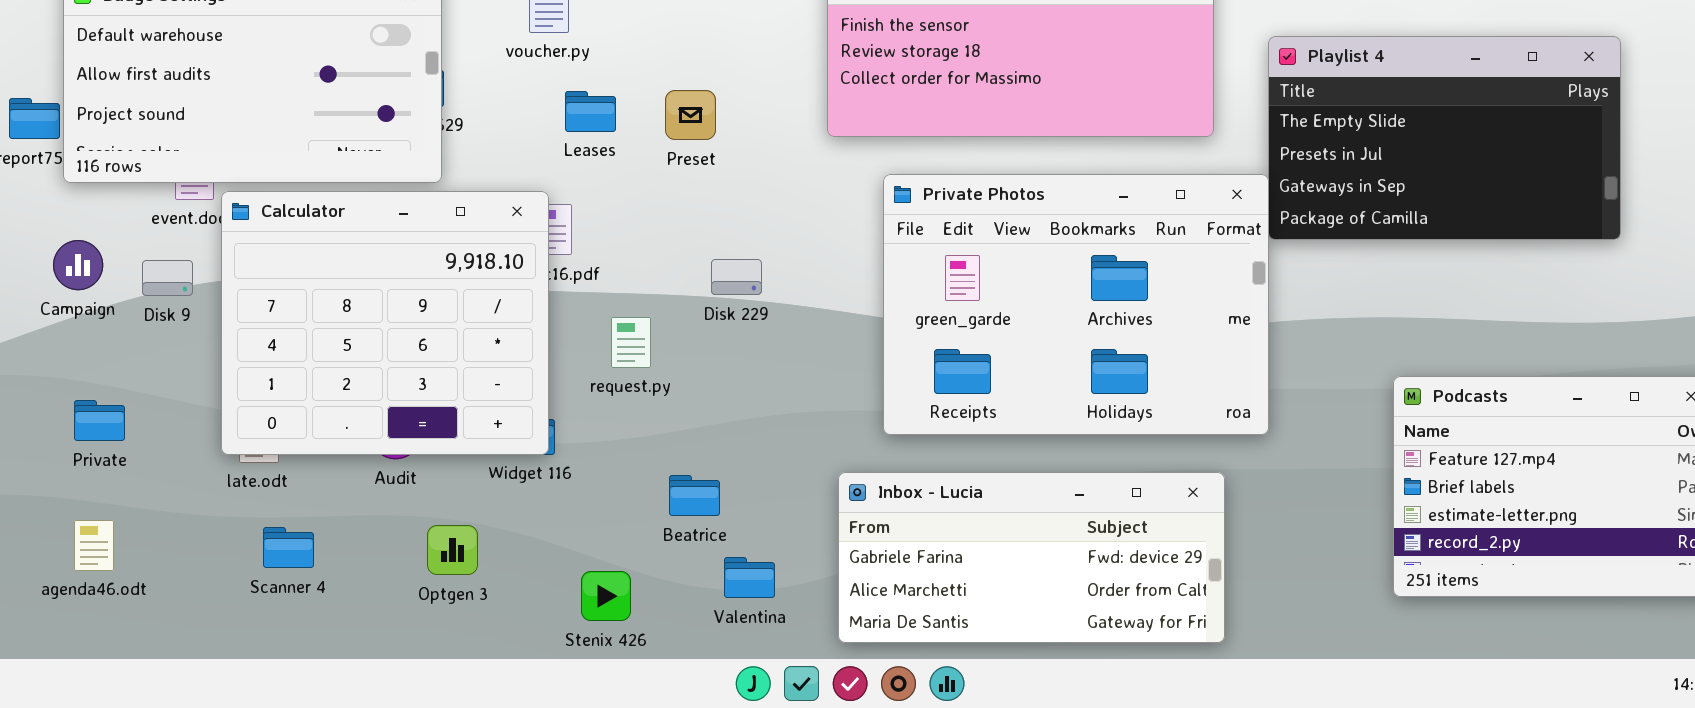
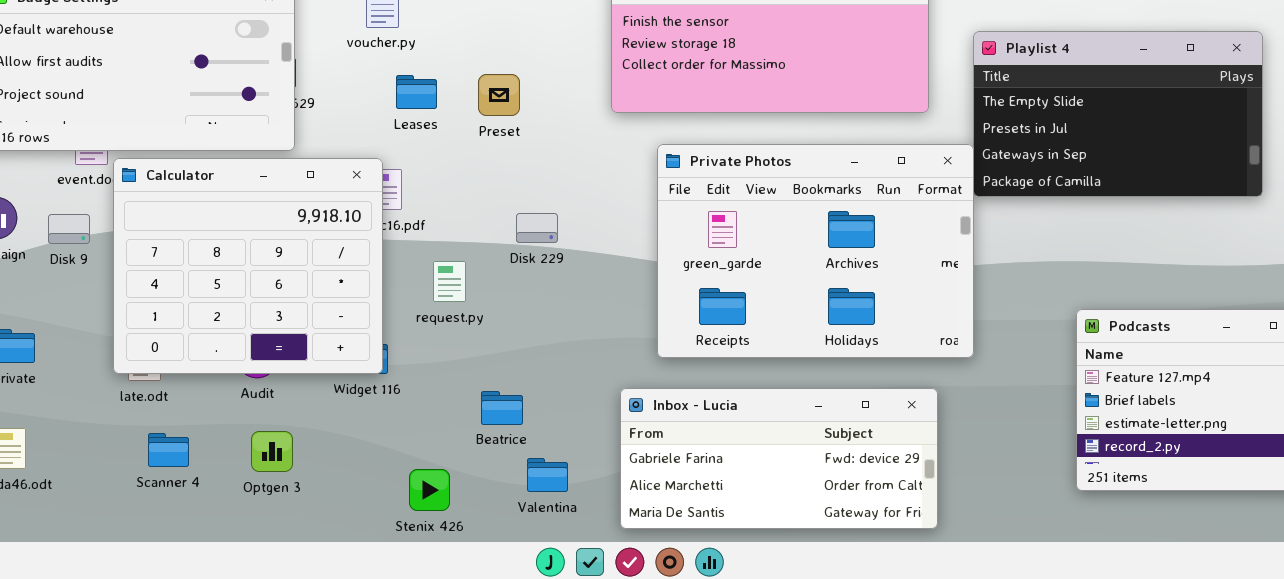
Optgen 3: [427,525,478,575] -> [251,431,293,472], moved

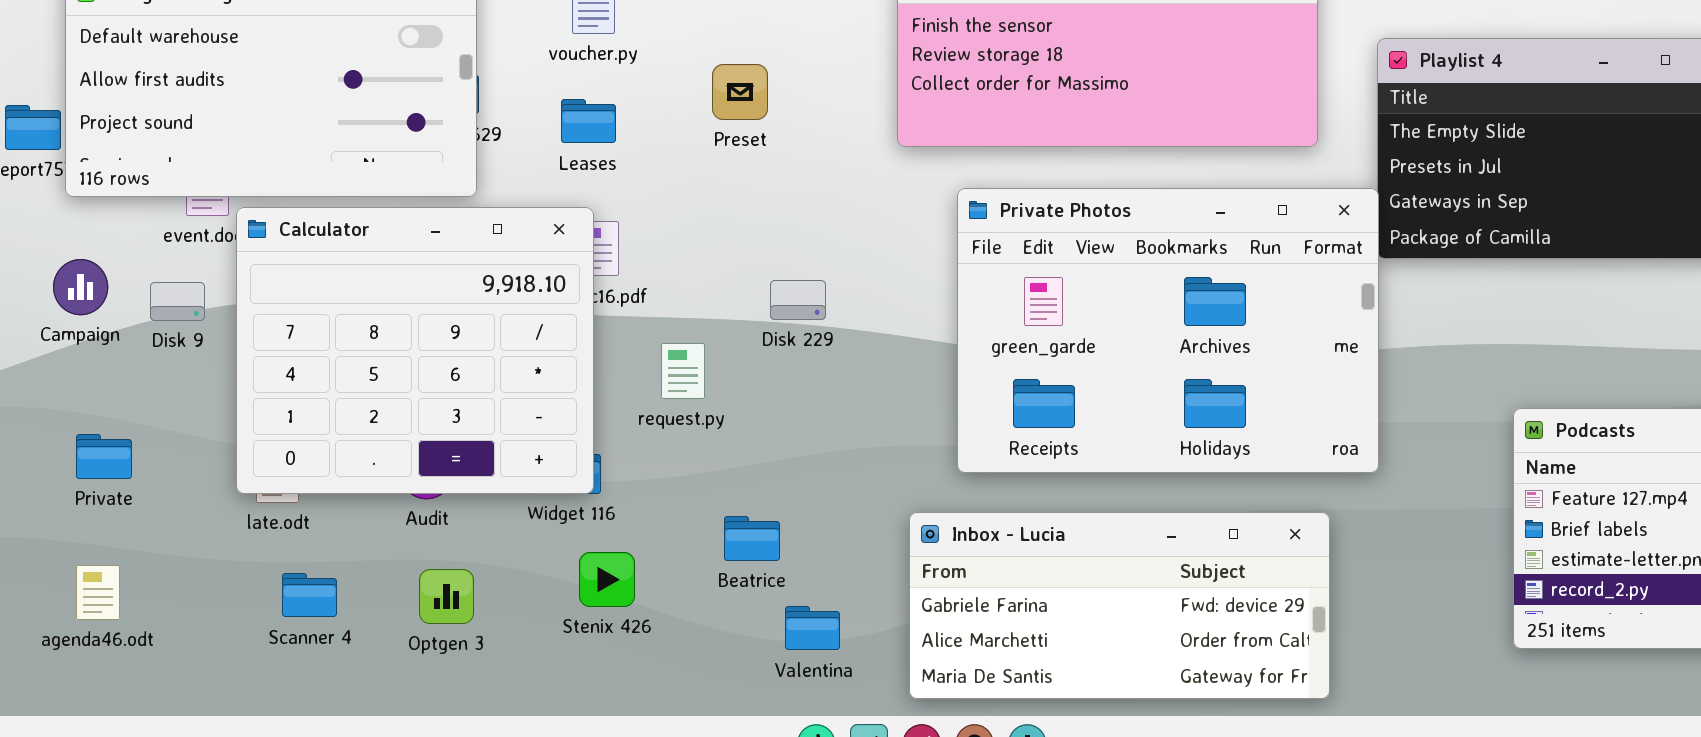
Preset: [478,74,520,116] -> [712,64,768,120], moved
Leases: [396,75,437,109] -> [561,99,616,143], moved
Stenix 426: [409,469,450,511] -> [579,552,635,607], moved

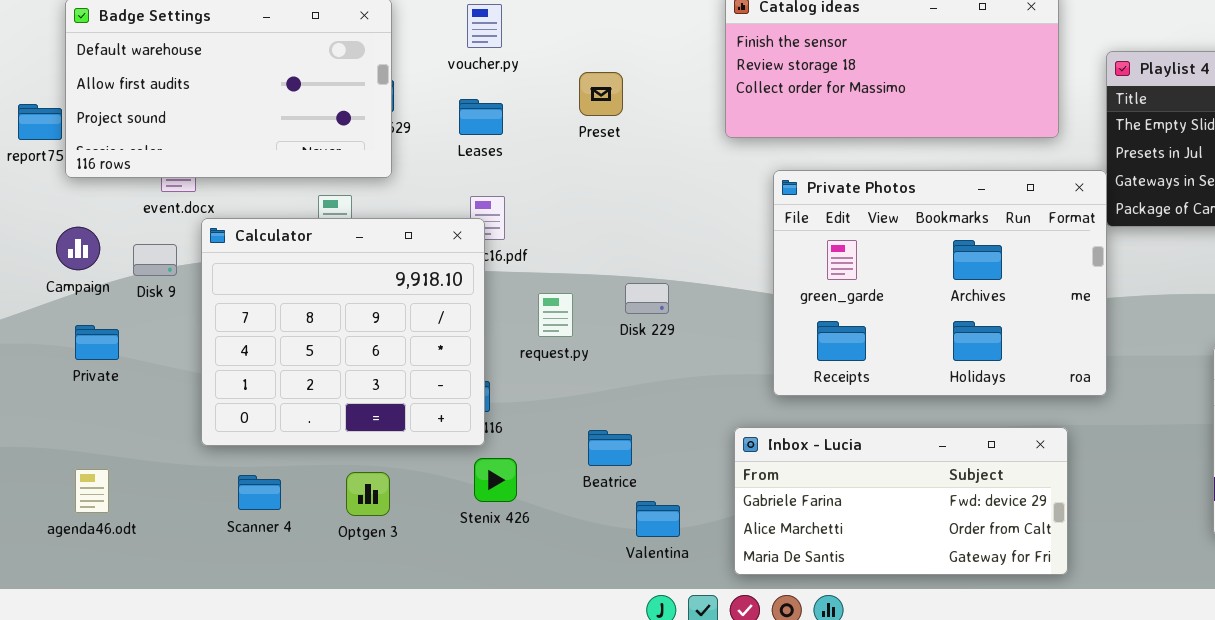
Calculator: [236,207,594,494] -> [201,218,485,446], moved
Disk 229: [770,280,826,320] -> [625,283,669,314], moved
Private: [76,434,132,479] -> [75,325,119,360], moved

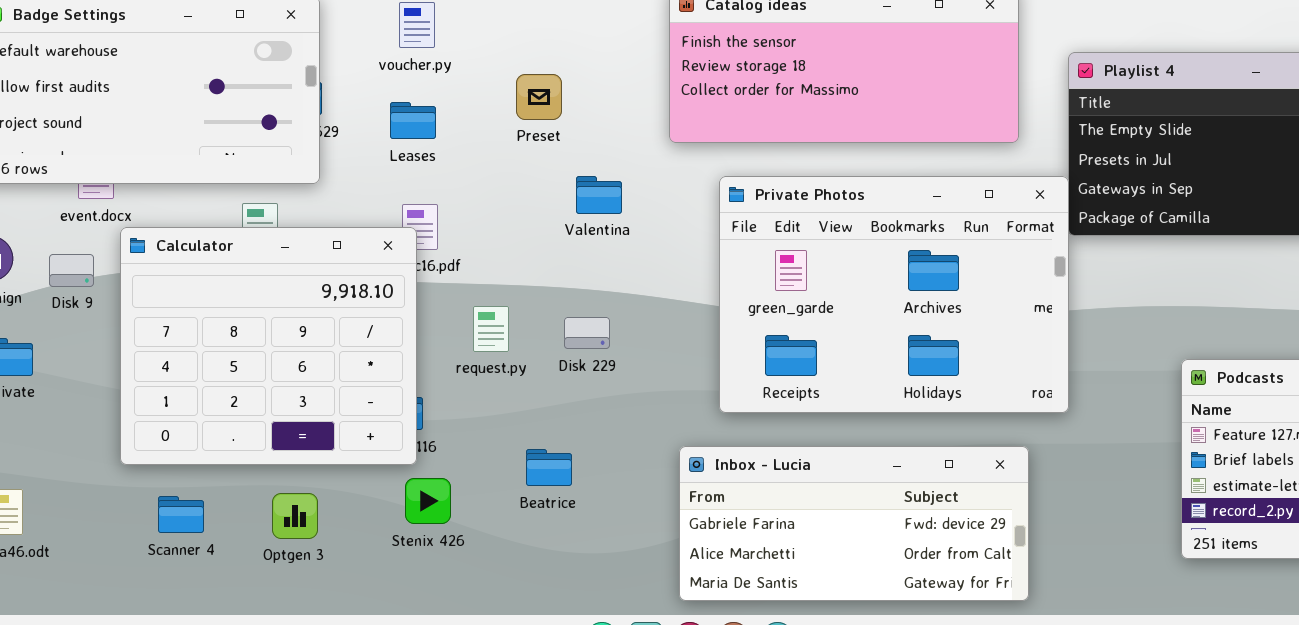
Disk 229: [625,283,669,314] -> [564,317,610,349], moved
Valentina: [636,501,680,537] -> [576,176,622,214], moved

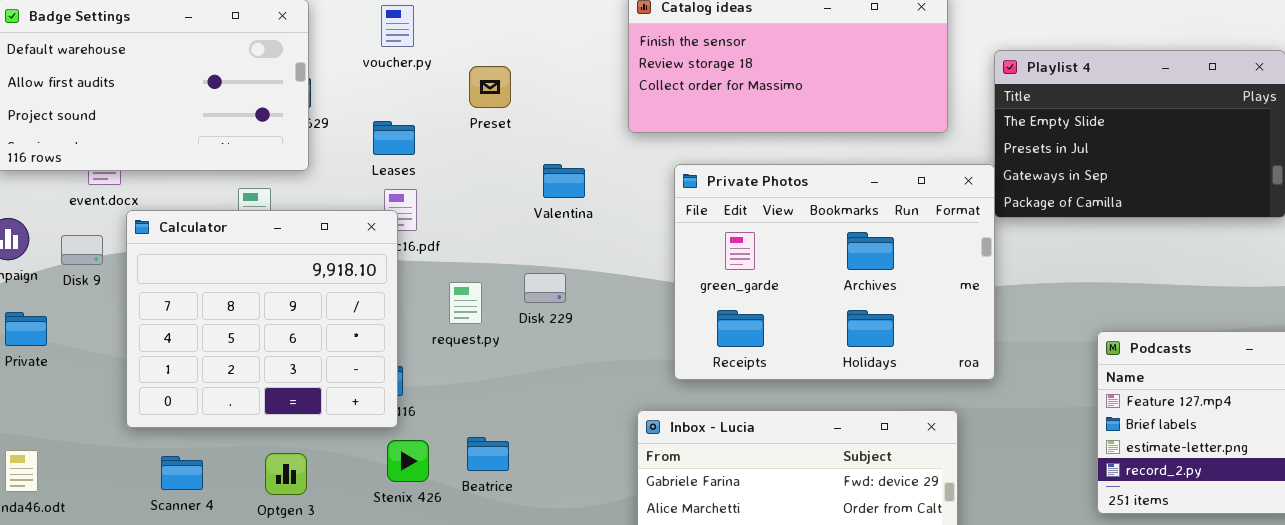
Preset: [516,74,562,120] -> [469,66,511,108], moved
Leases: [390,102,436,139] -> [373,121,415,155], moved
Disk 229: [564,317,610,349] -> [524,273,566,303], moved
Beatrice: [526,449,572,486] -> [467,437,509,471], moved

